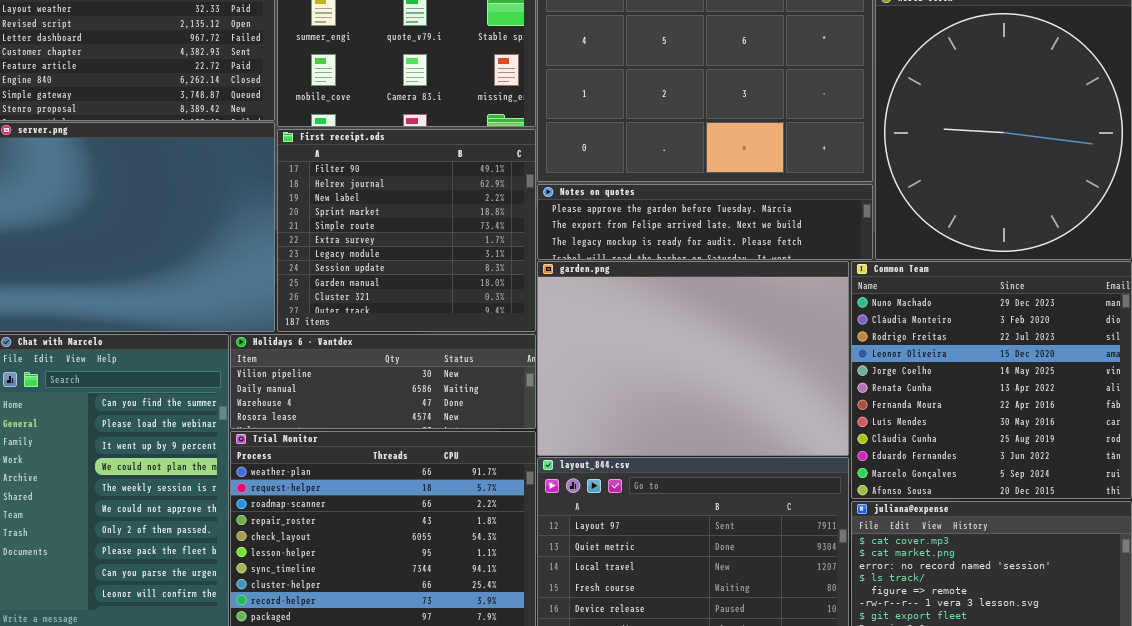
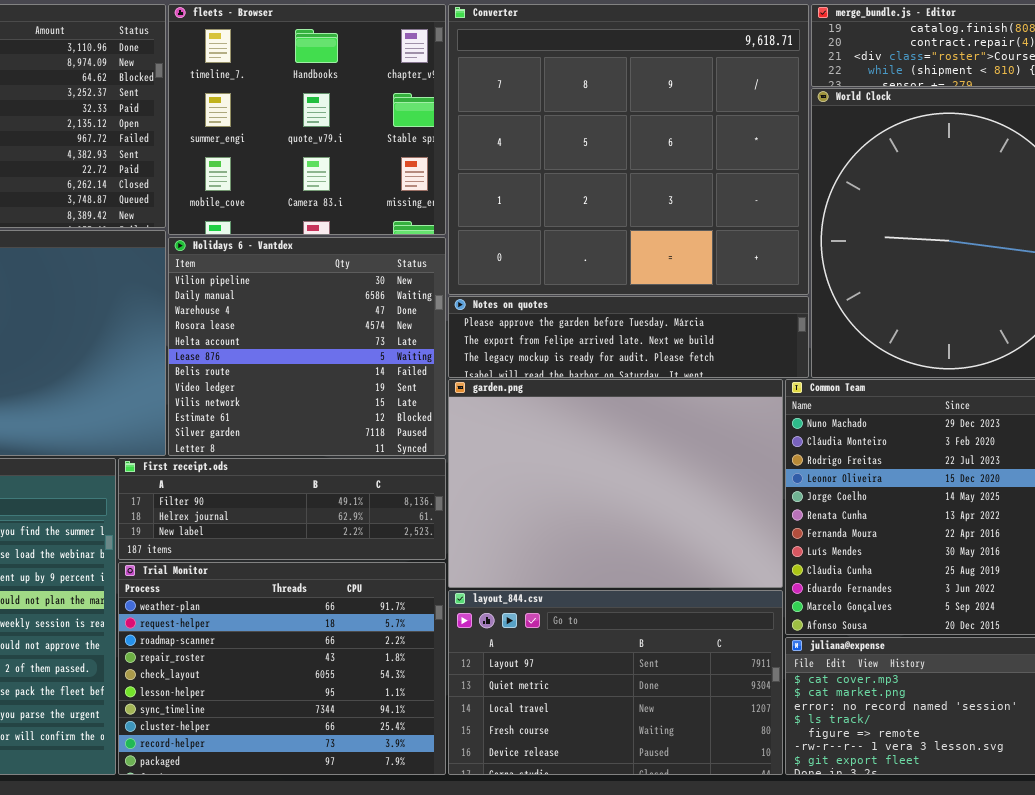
First receipt.ods: [277,129,536,332] -> [118,458,446,560], moved, resized
Holidays 6 - Vantdex: [230,334,536,429] -> [168,237,446,456], moved, resized

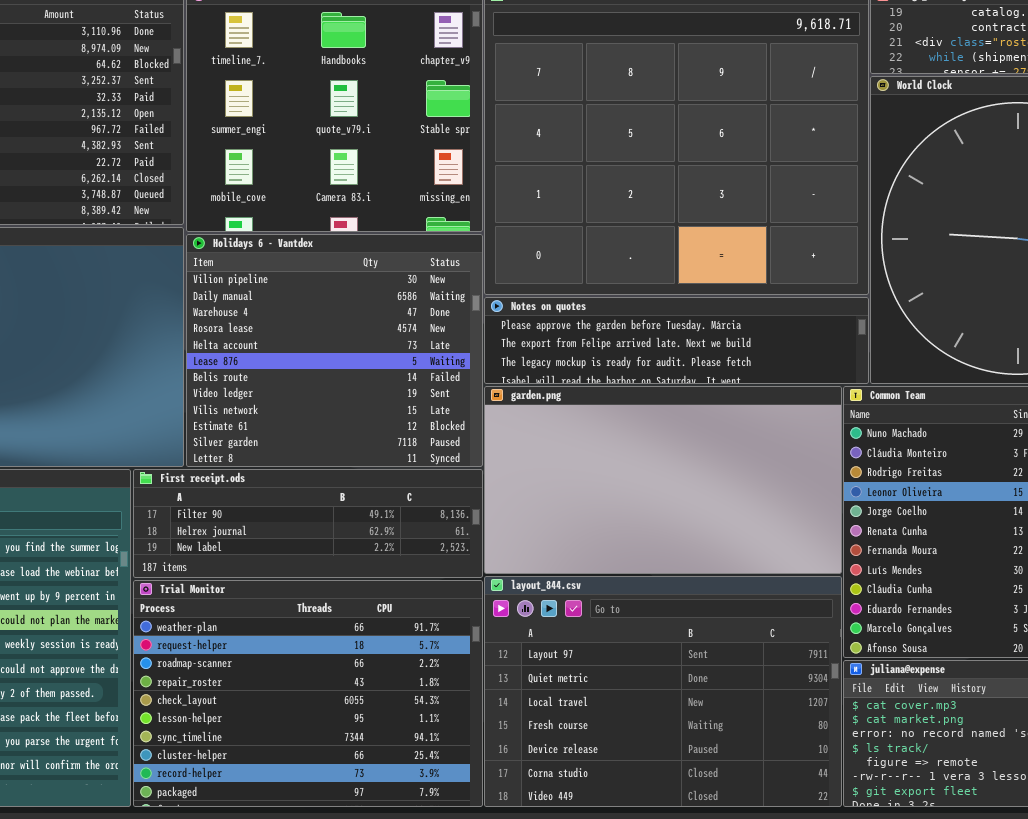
garden.png: [448,379,783,588] -> [484,386,842,574], resized
layout_844.csv: [448,590,783,775] -> [484,576,842,807], resized

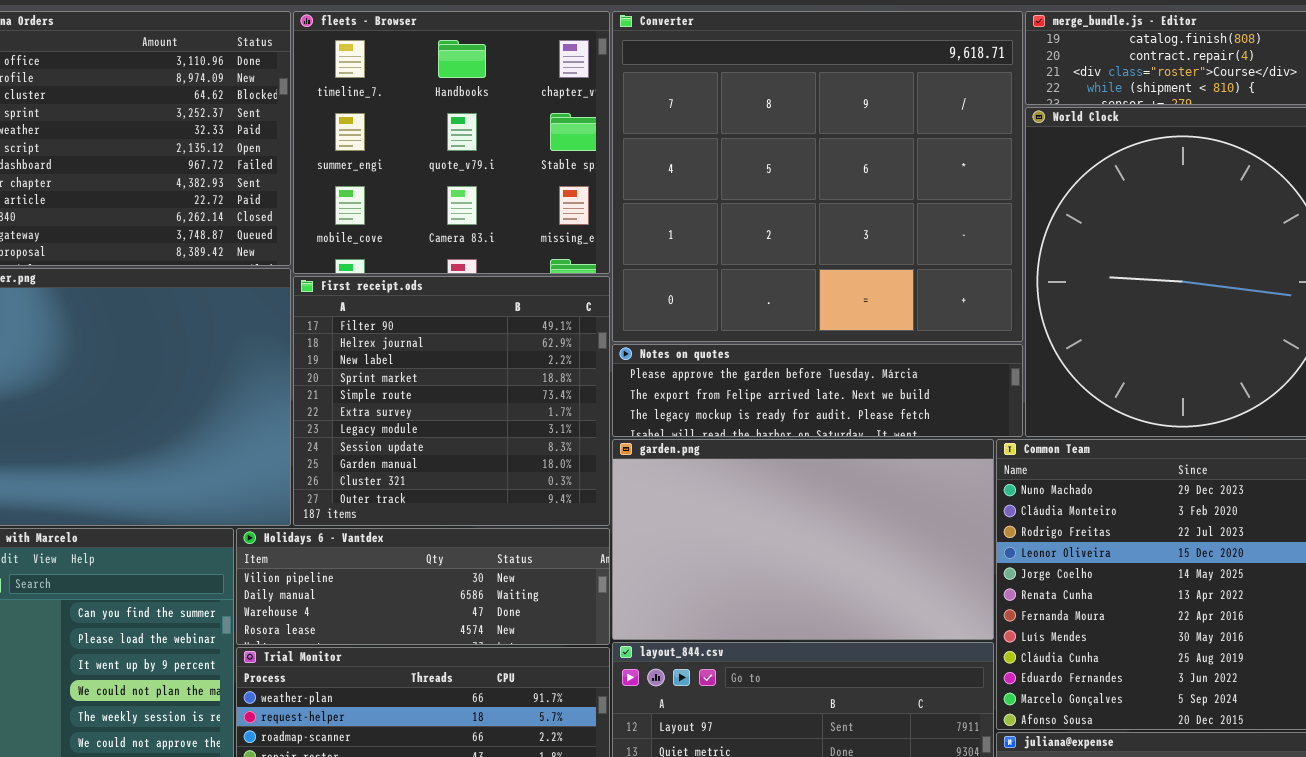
Holidays 6 - Vantdex: [186,234,483,467] -> [236,528,610,645], moved, resized
First receipt.ods: [133,469,483,578] -> [293,276,610,526], moved, resized

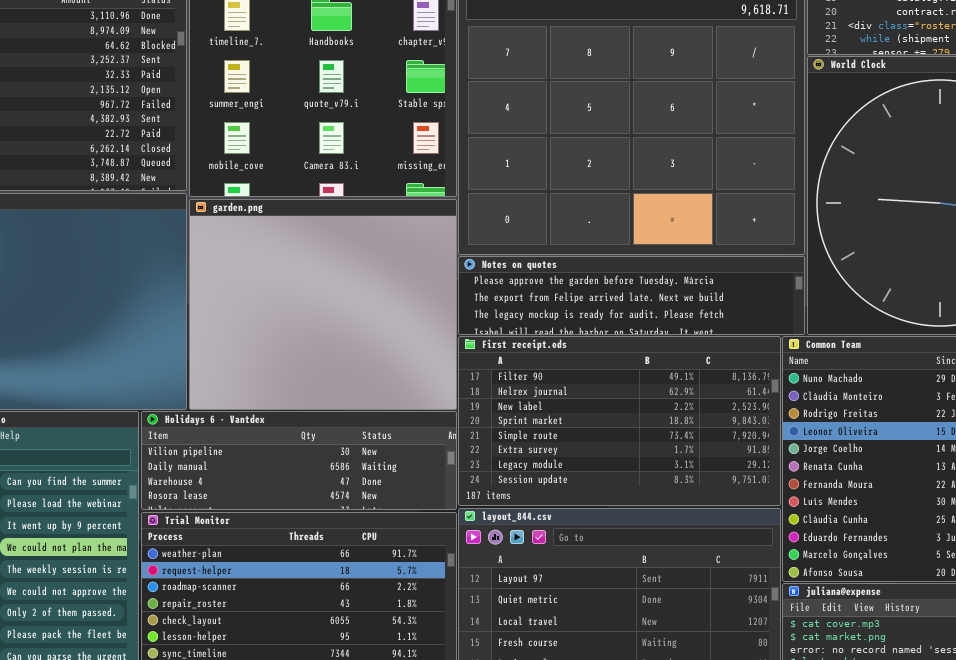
First receipt.ods: [293,276,610,526] -> [458,336,781,506], moved, resized
garden.png: [612,439,994,640] -> [189,199,457,410], moved, resized

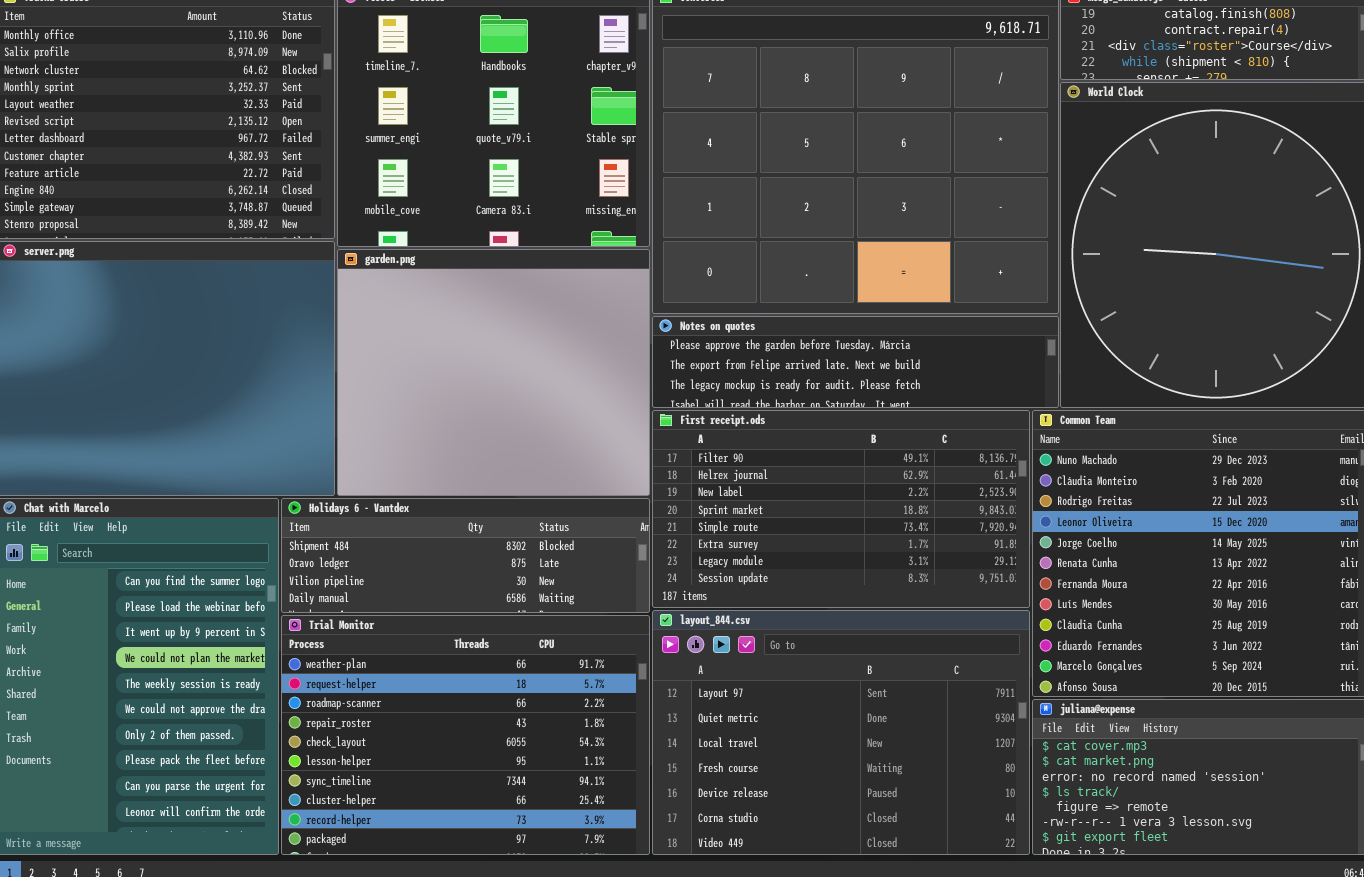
Holidays 6 - Vantdex: [141,411,457,510] -> [281,498,650,613], scrolled up 2 rows

